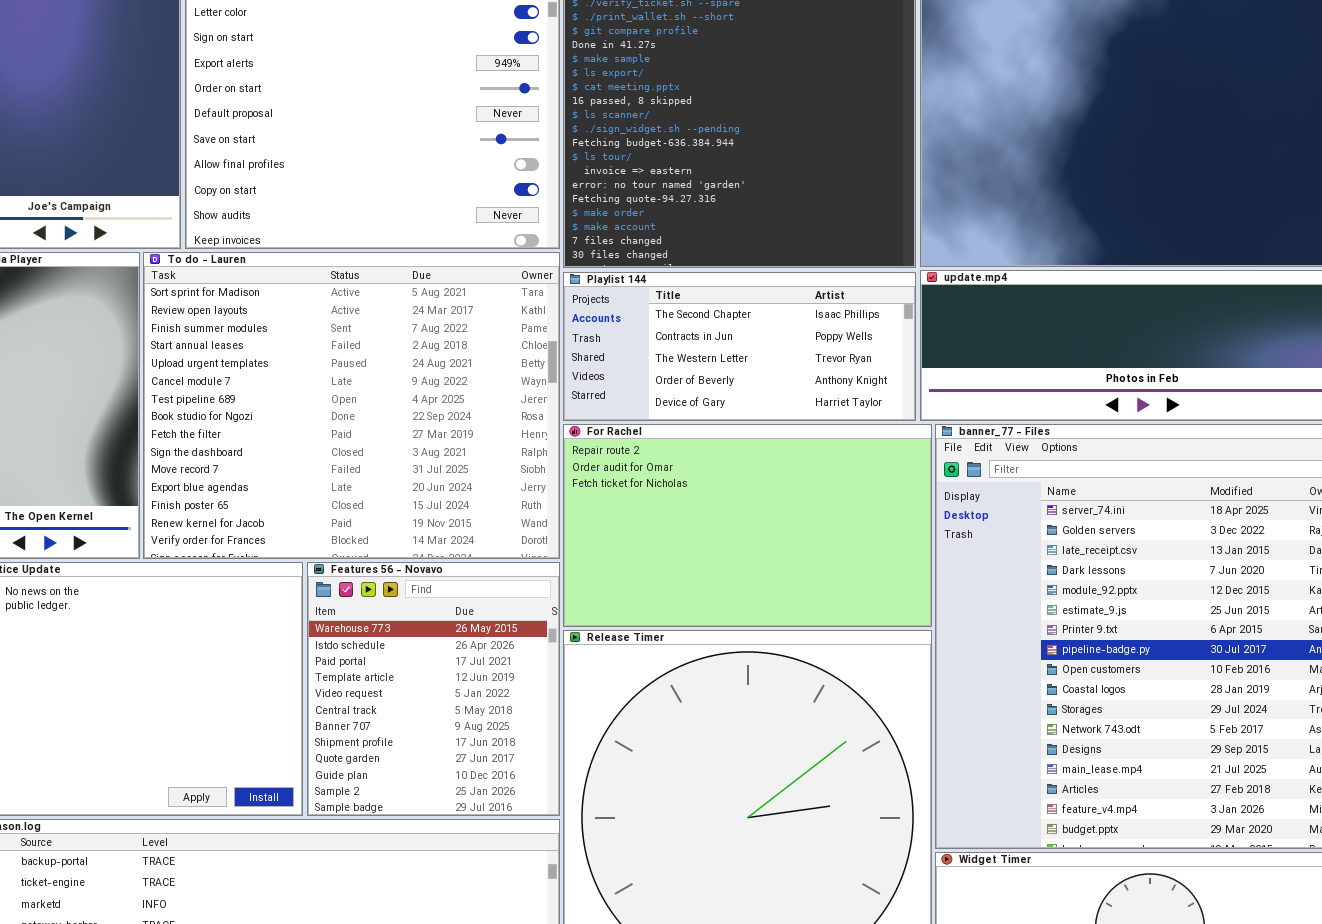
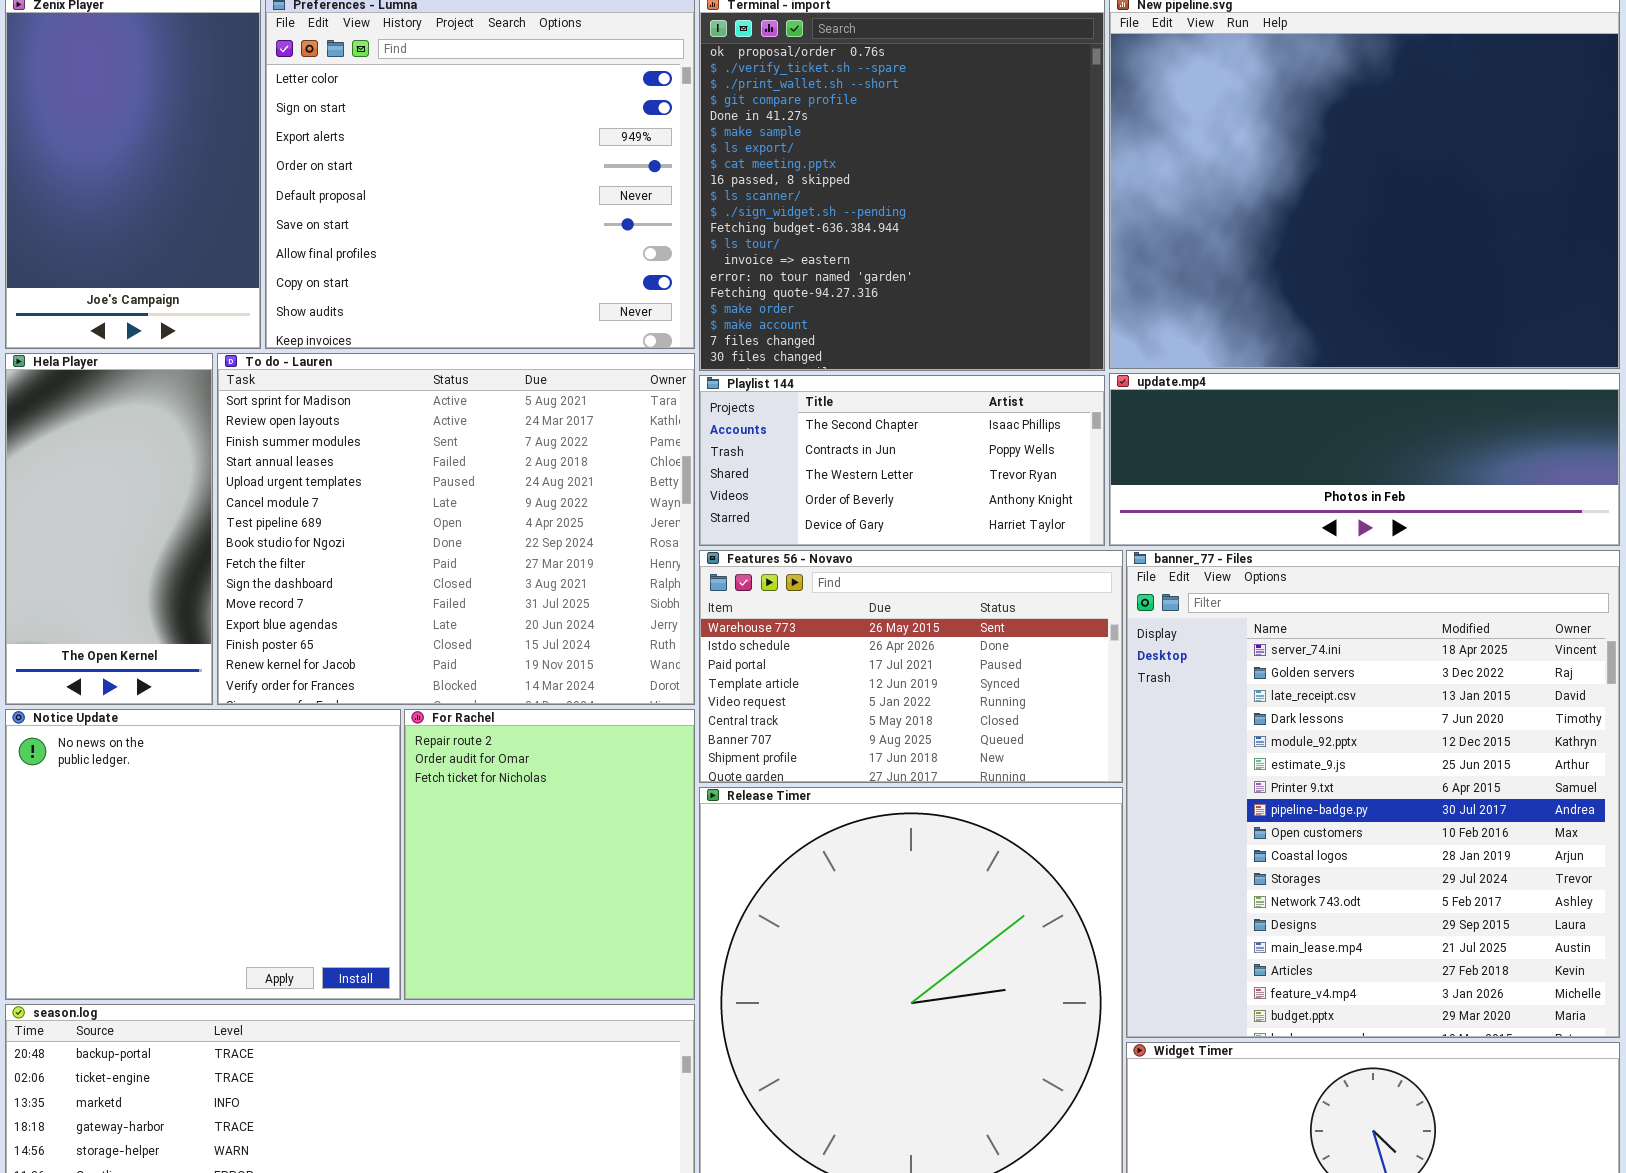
For Rachel: [563,424,932,627] -> [404,709,695,1000], moved, resized
Features 56 - Novavo: [307,562,560,816] -> [699,550,1123,783], moved, resized

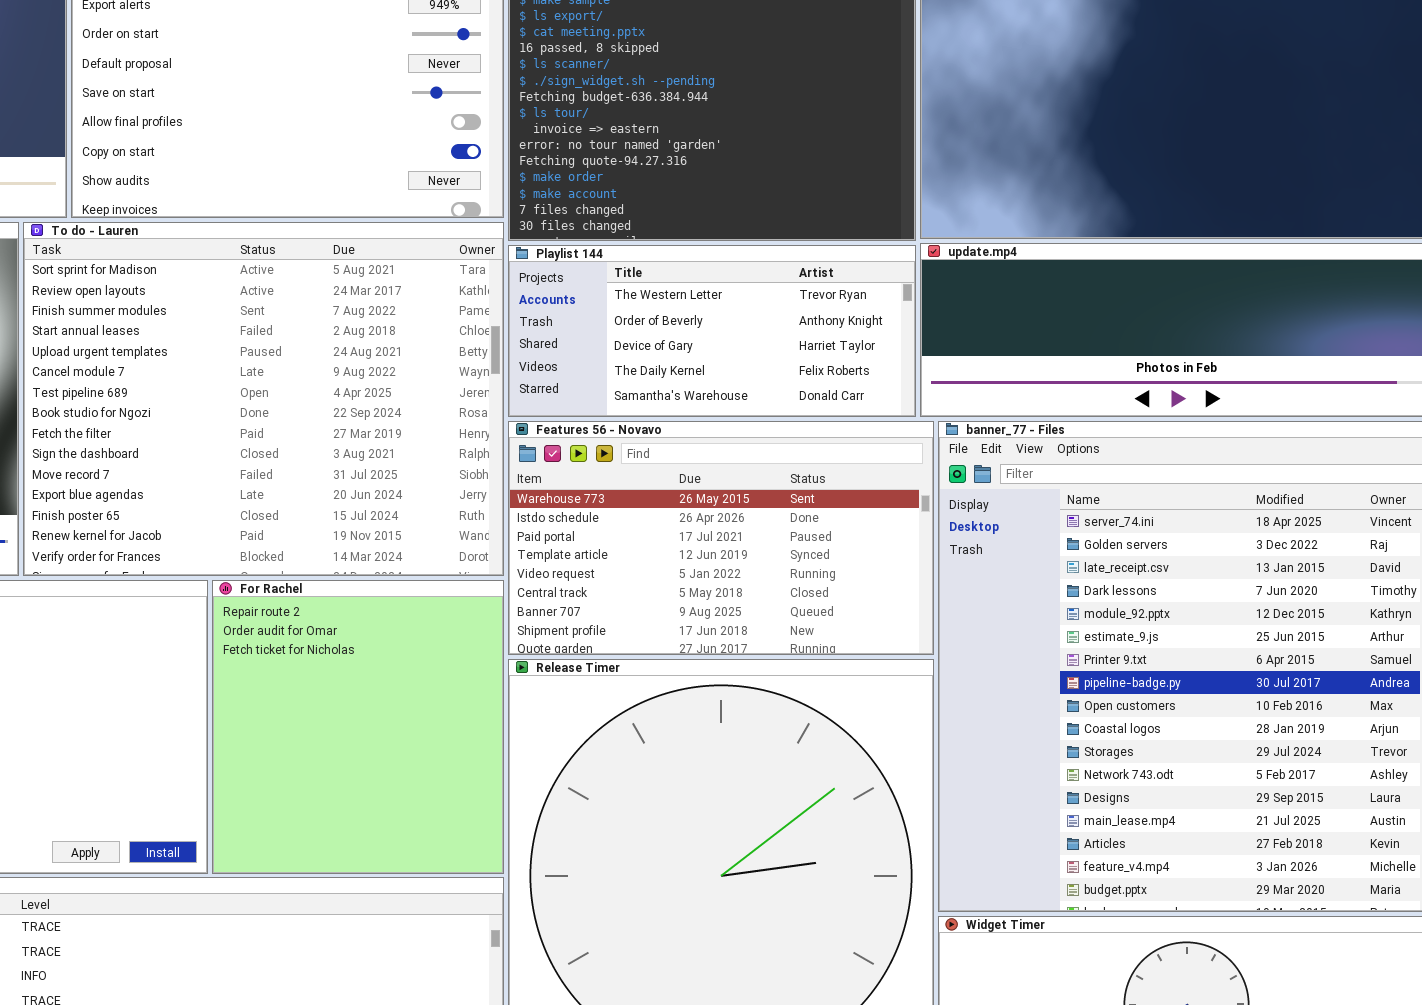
Playlist 144: [699,375,1105,546] -> [508,245,916,417], scrolled down 2 rows

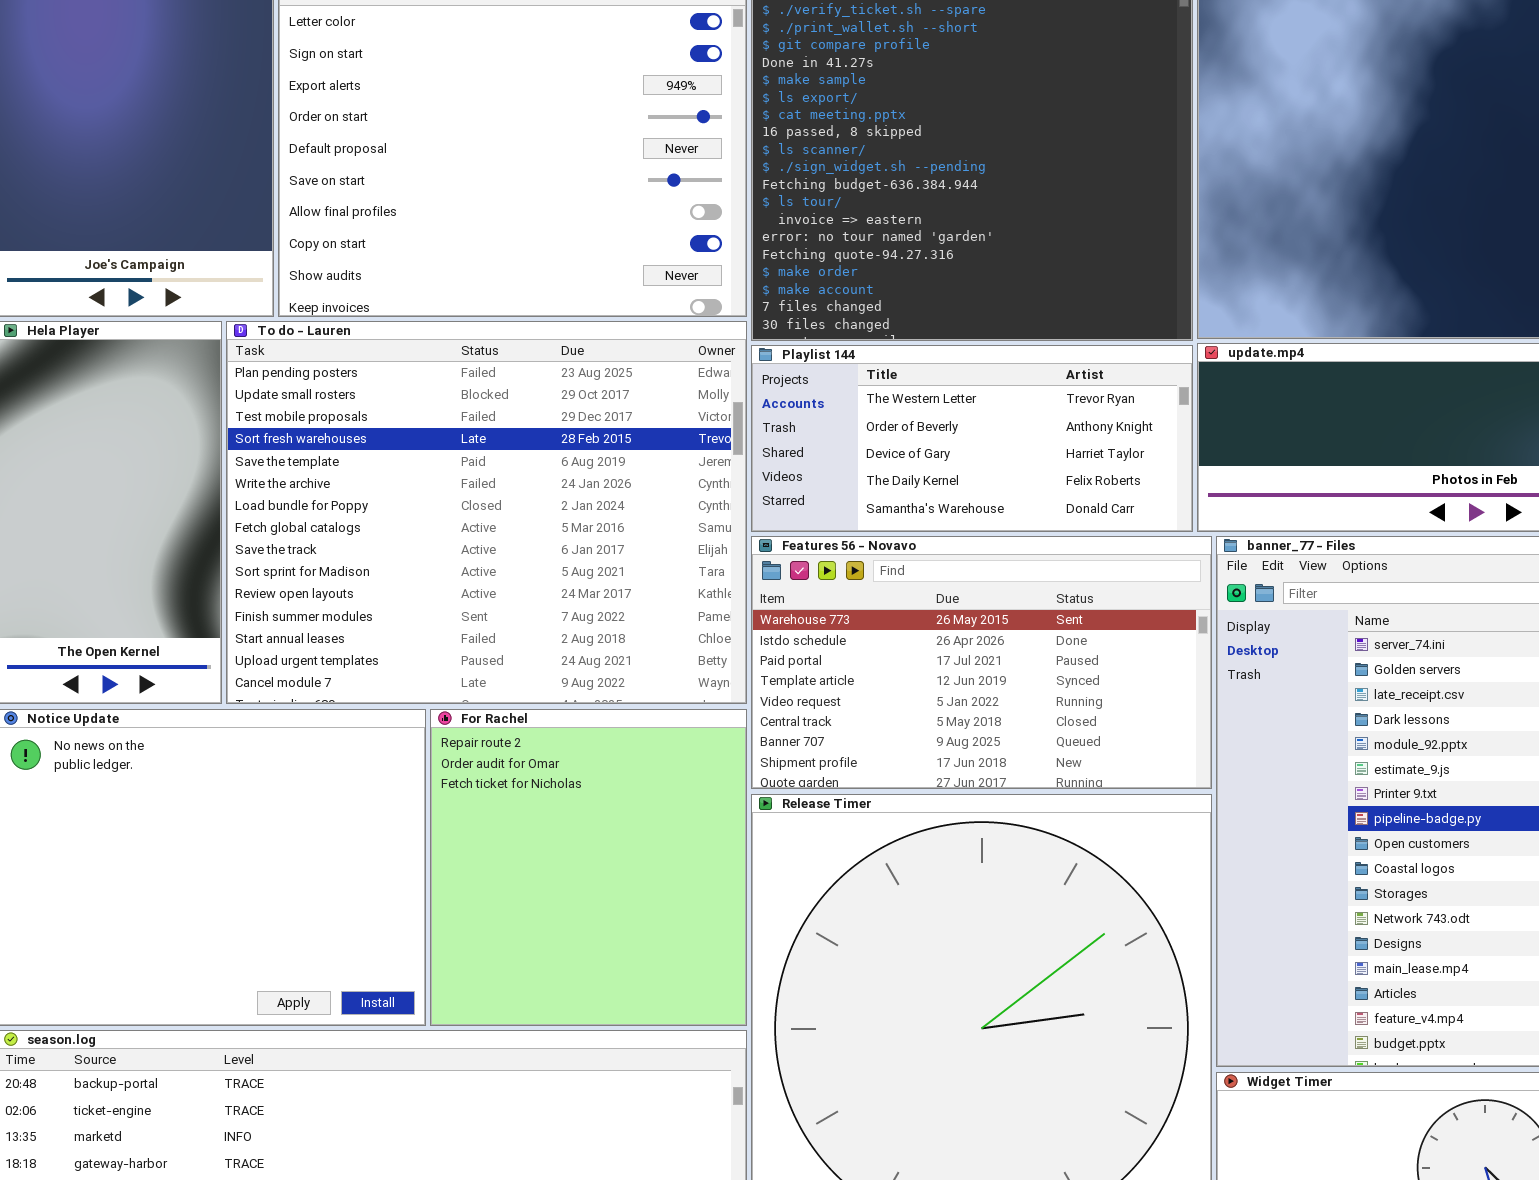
To do - Lauren: [23,222,504,576] -> [226,321,747,704], scrolled up 9 rows

